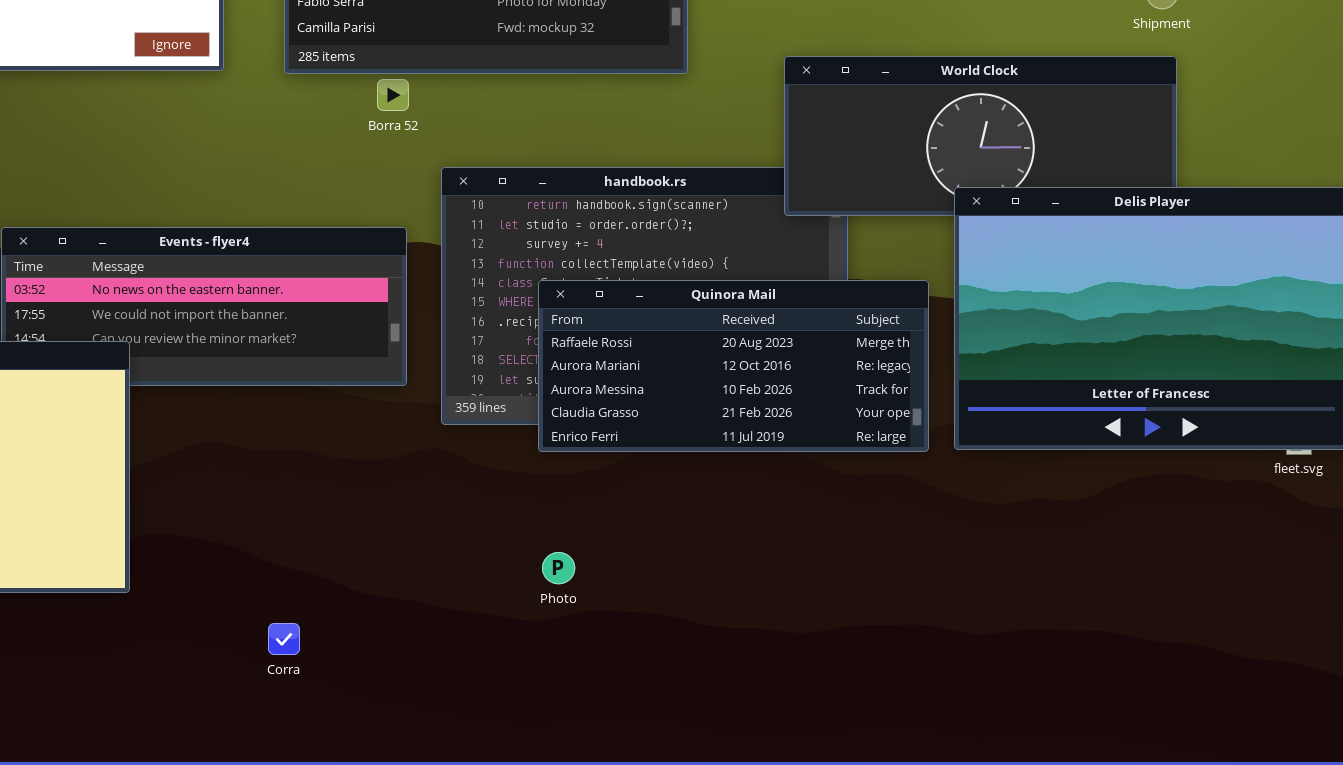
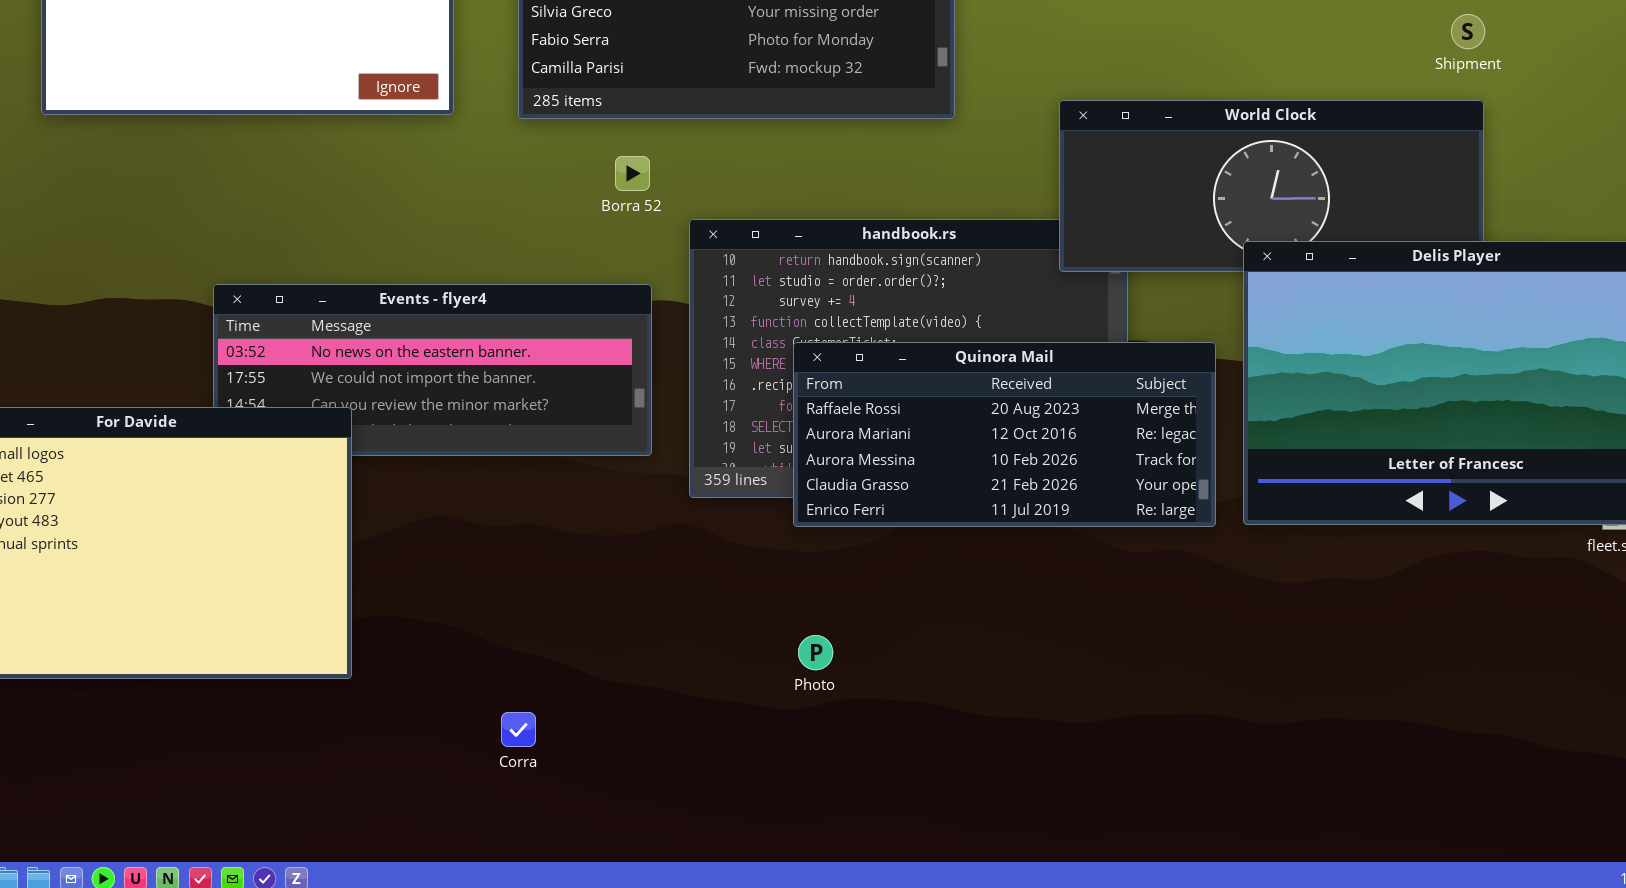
Borra 52: [377,79,409,111] -> [615,156,650,191], moved

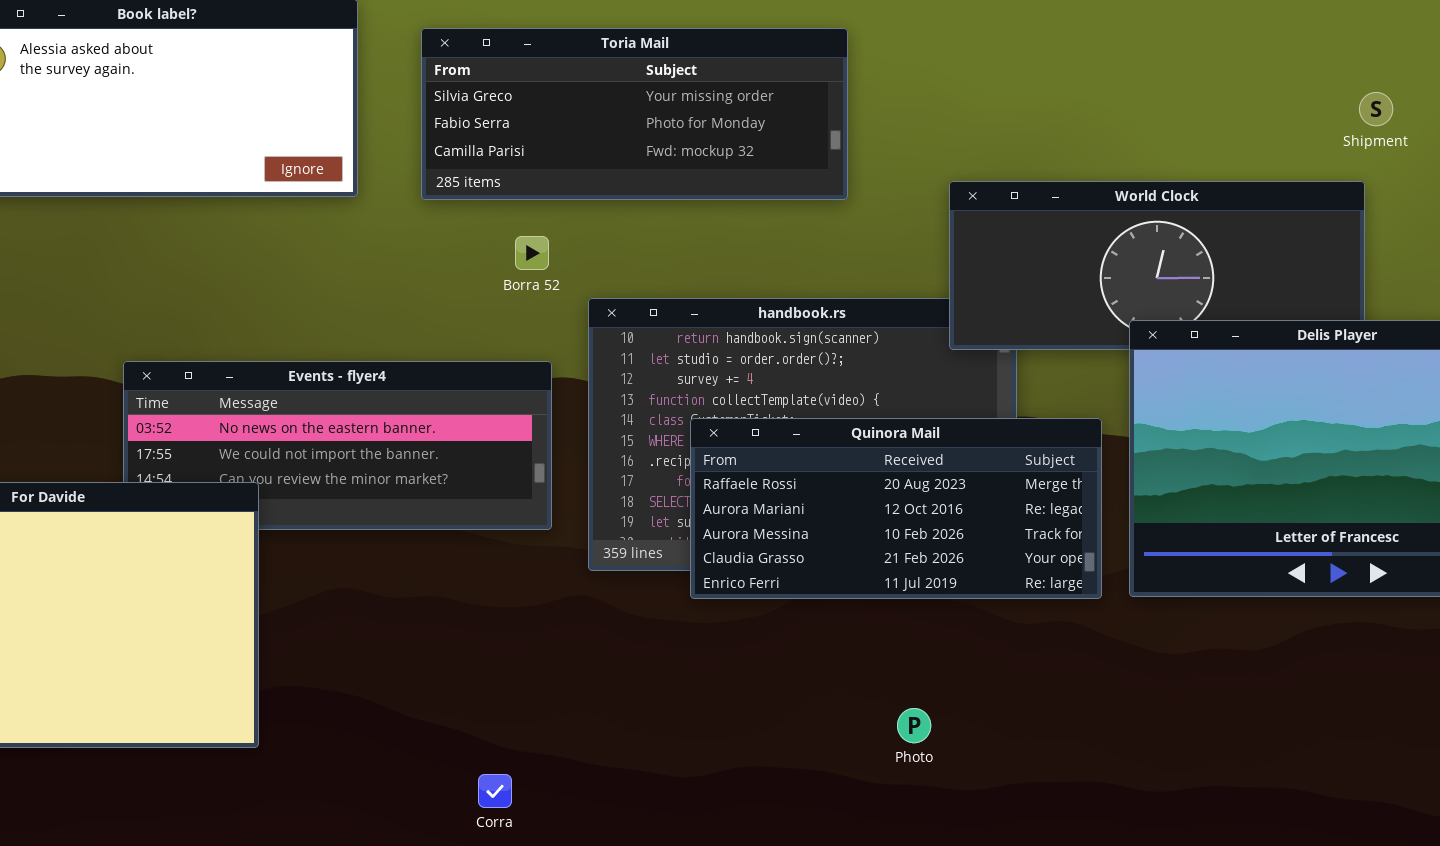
Shipment: [1451,14,1485,49] -> [1359,92,1393,126], moved
Photo: [798,635,833,670] -> [897,708,931,743], moved
Corra: [501,712,536,747] -> [478,774,512,808], moved

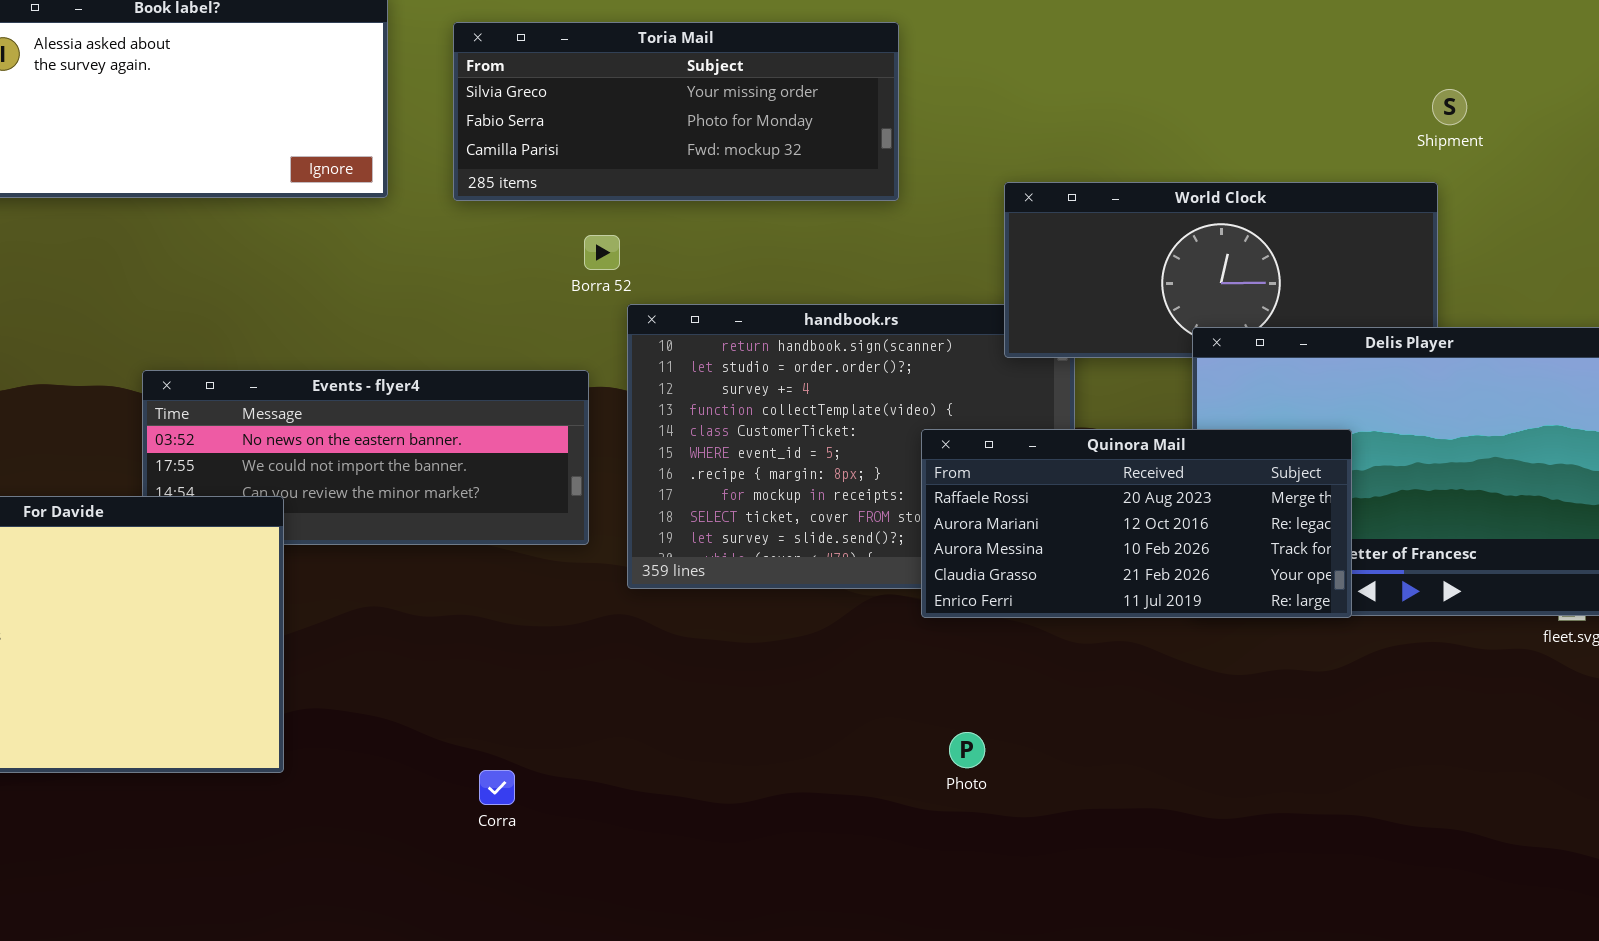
Borra 52: [515,236,549,270] -> [584,235,620,270], moved
Quinora Mail: [690,418,1102,599] -> [921,429,1352,618], moved
Corra: [478,774,512,808] -> [479,770,515,805], moved

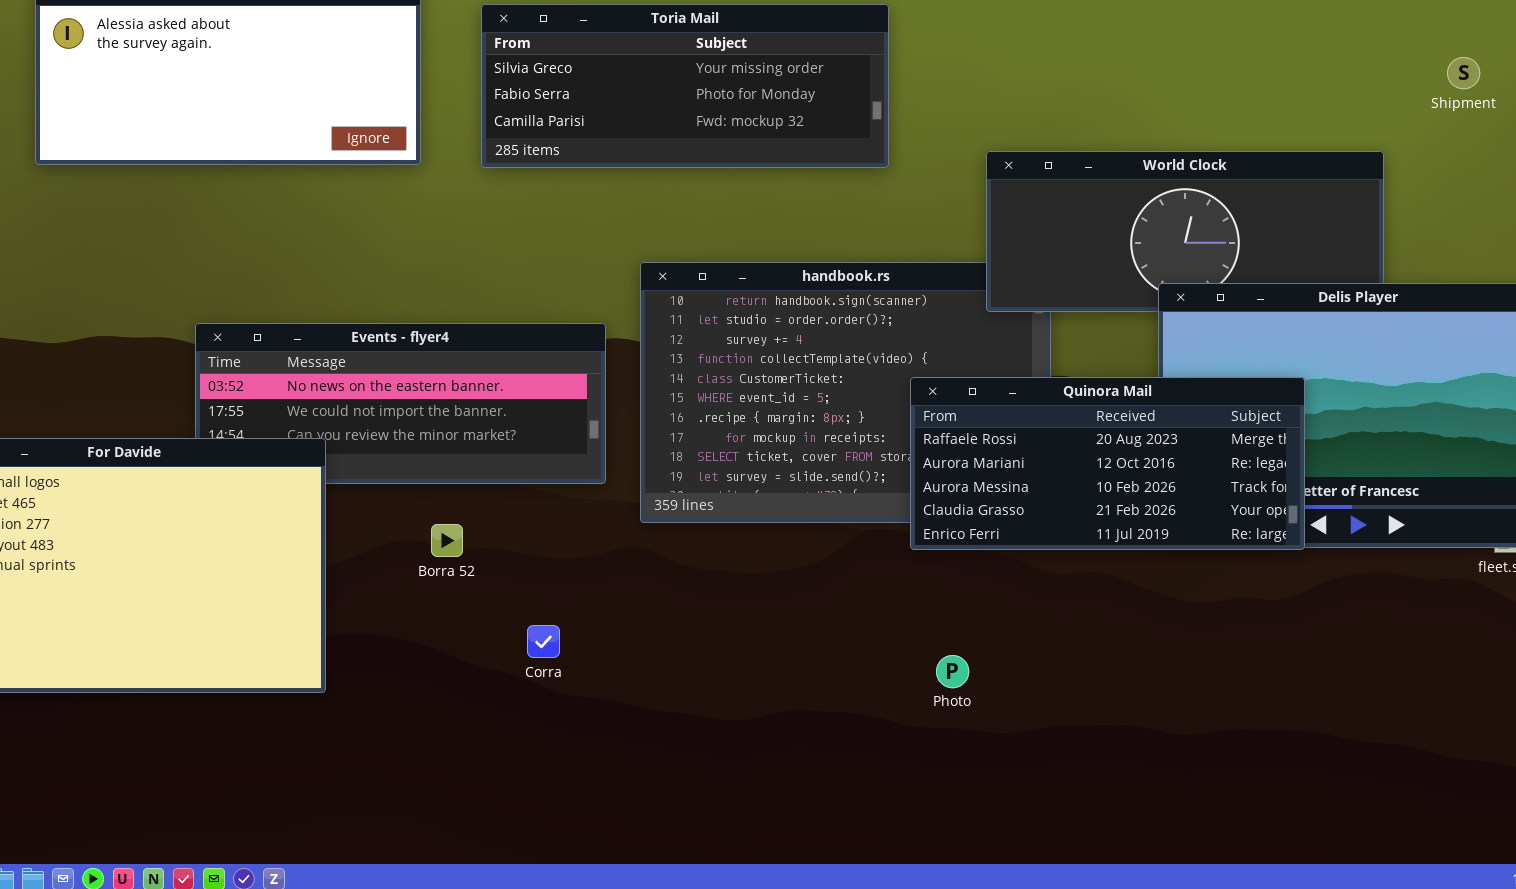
Shipment: [1432,89,1467,125] -> [1447,57,1480,89], moved
Borra 52: [584,235,620,270] -> [431,524,463,557], moved
Corra: [479,770,515,805] -> [527,625,560,658], moved

